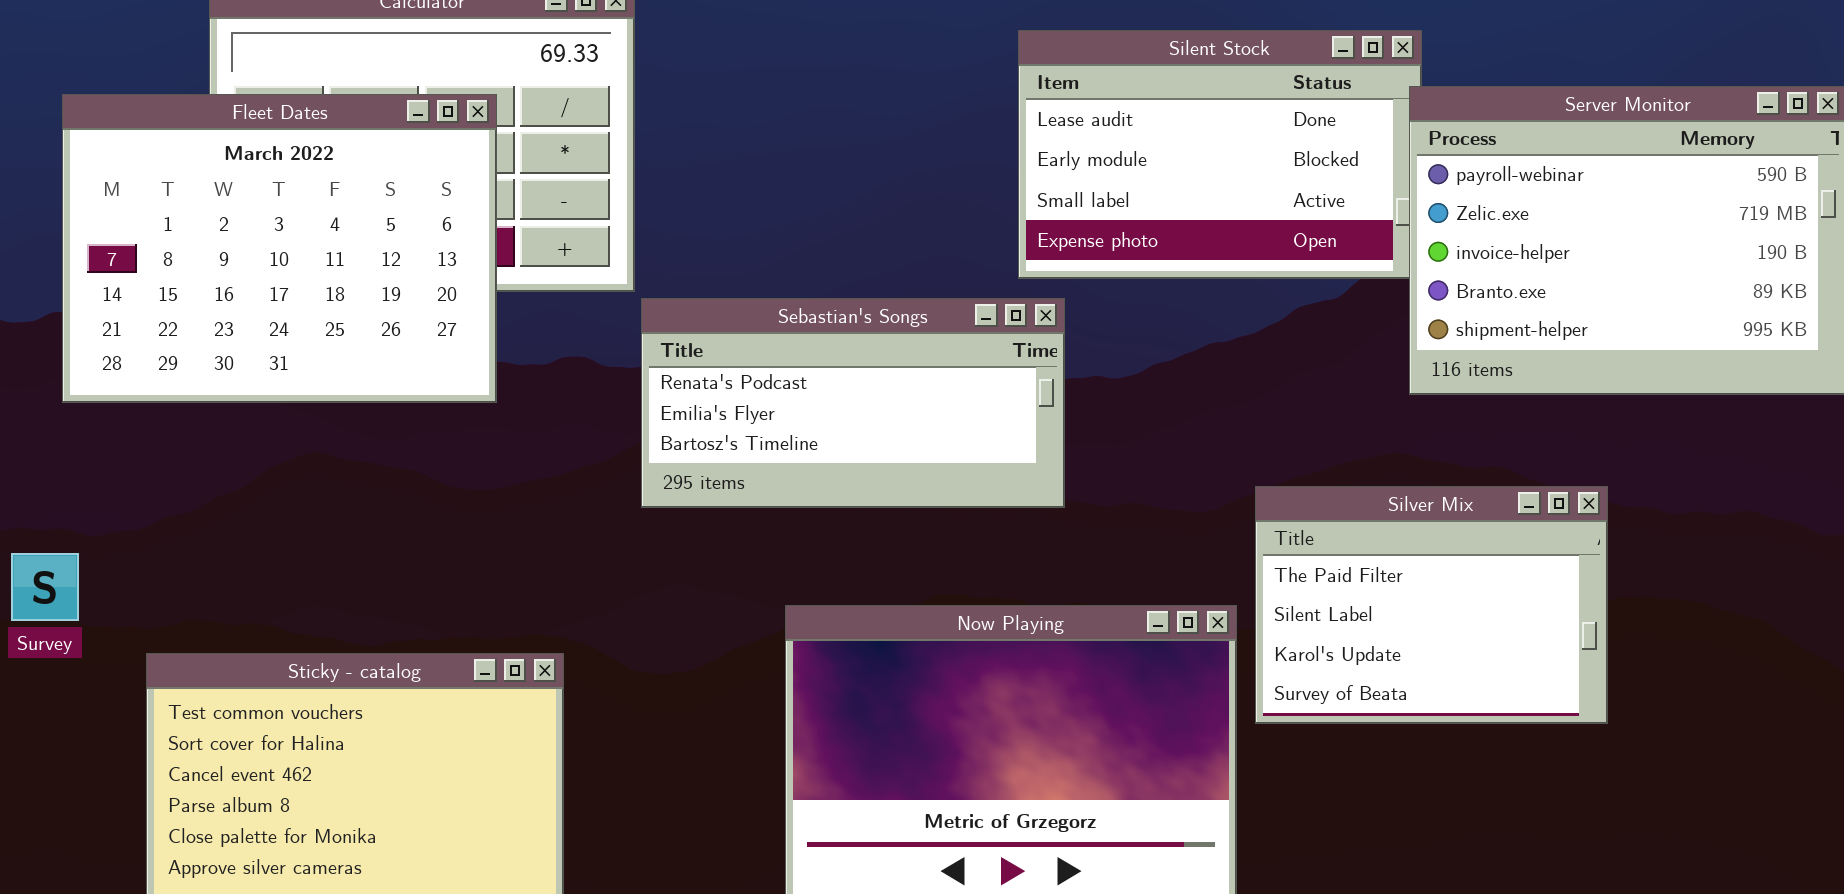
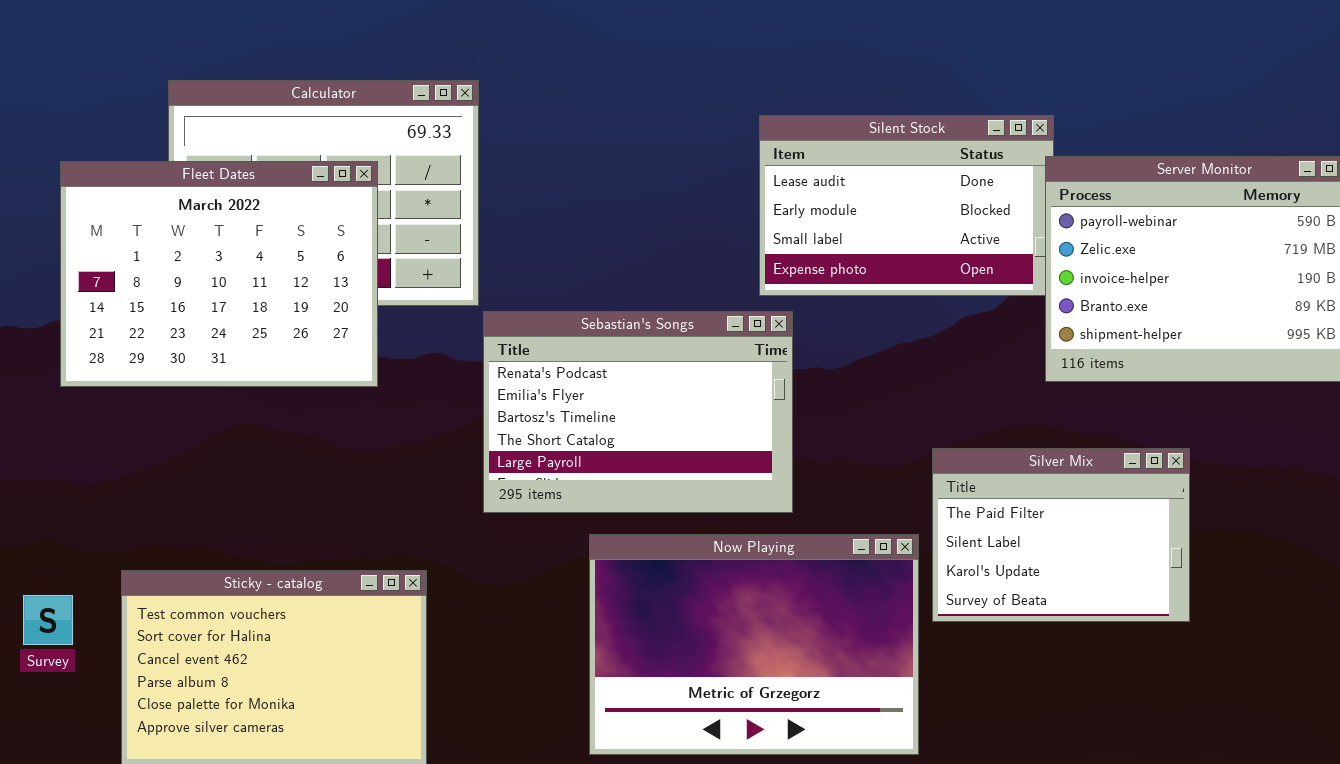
Sebastian's Songs: [641,298,1065,508] -> [483,311,793,513], resized
Survey: [11,553,79,621] -> [23,595,73,645], moved

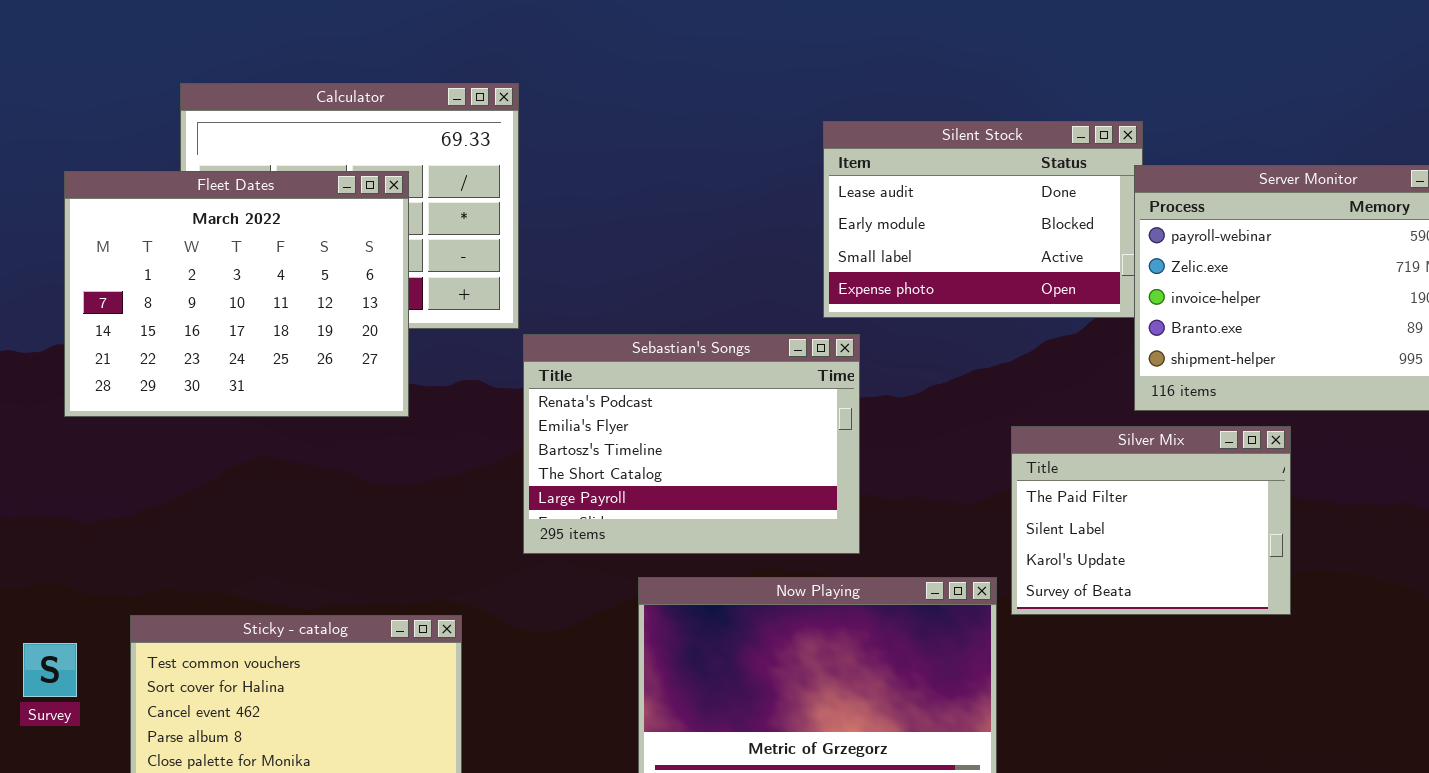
Silver Mix: [932,448,1190,622] -> [1011,426,1291,615], moved

